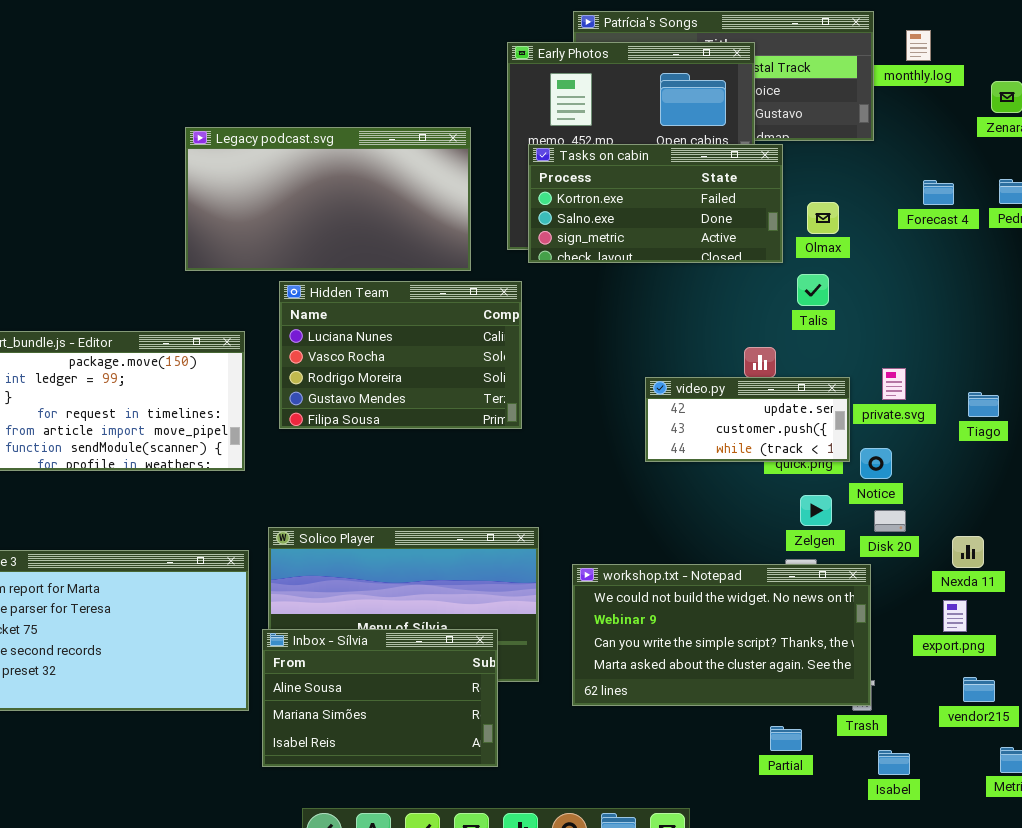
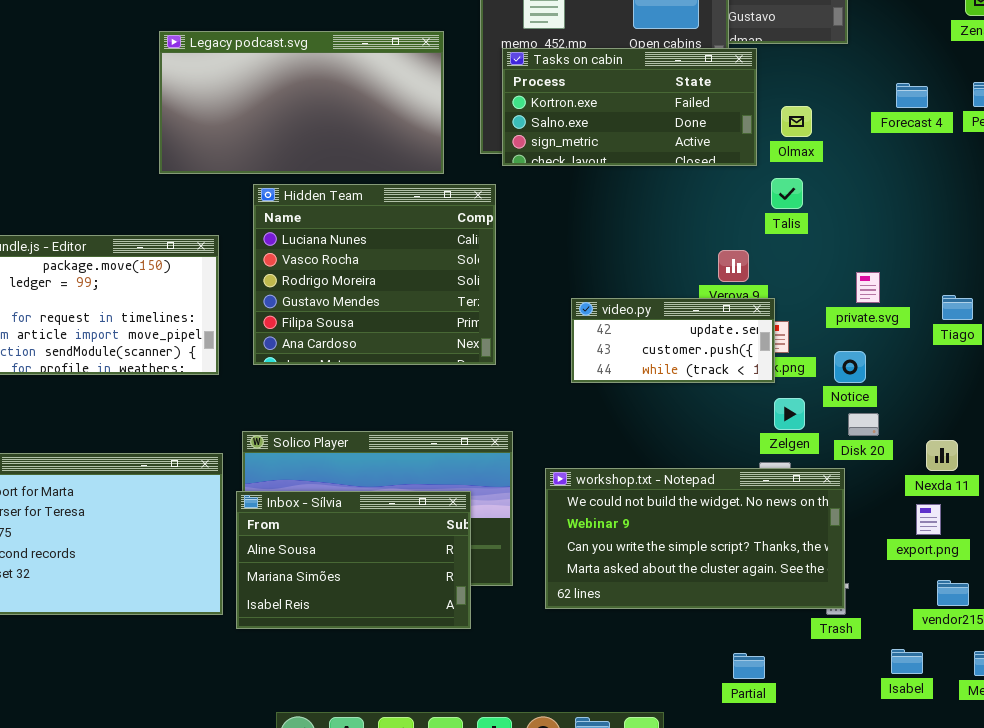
Hidden Team: [279,281,522,429] -> [253,184,496,365], resized
video.py: [645,377,850,462] -> [571,298,775,383], moved
Inbox - Sílvia: [262,629,498,767] -> [236,491,471,629], moved
Partial: [770,726,802,751] -> [733,653,765,679], moved
Isabel: [878,750,910,775] -> [891,649,923,674], moved

